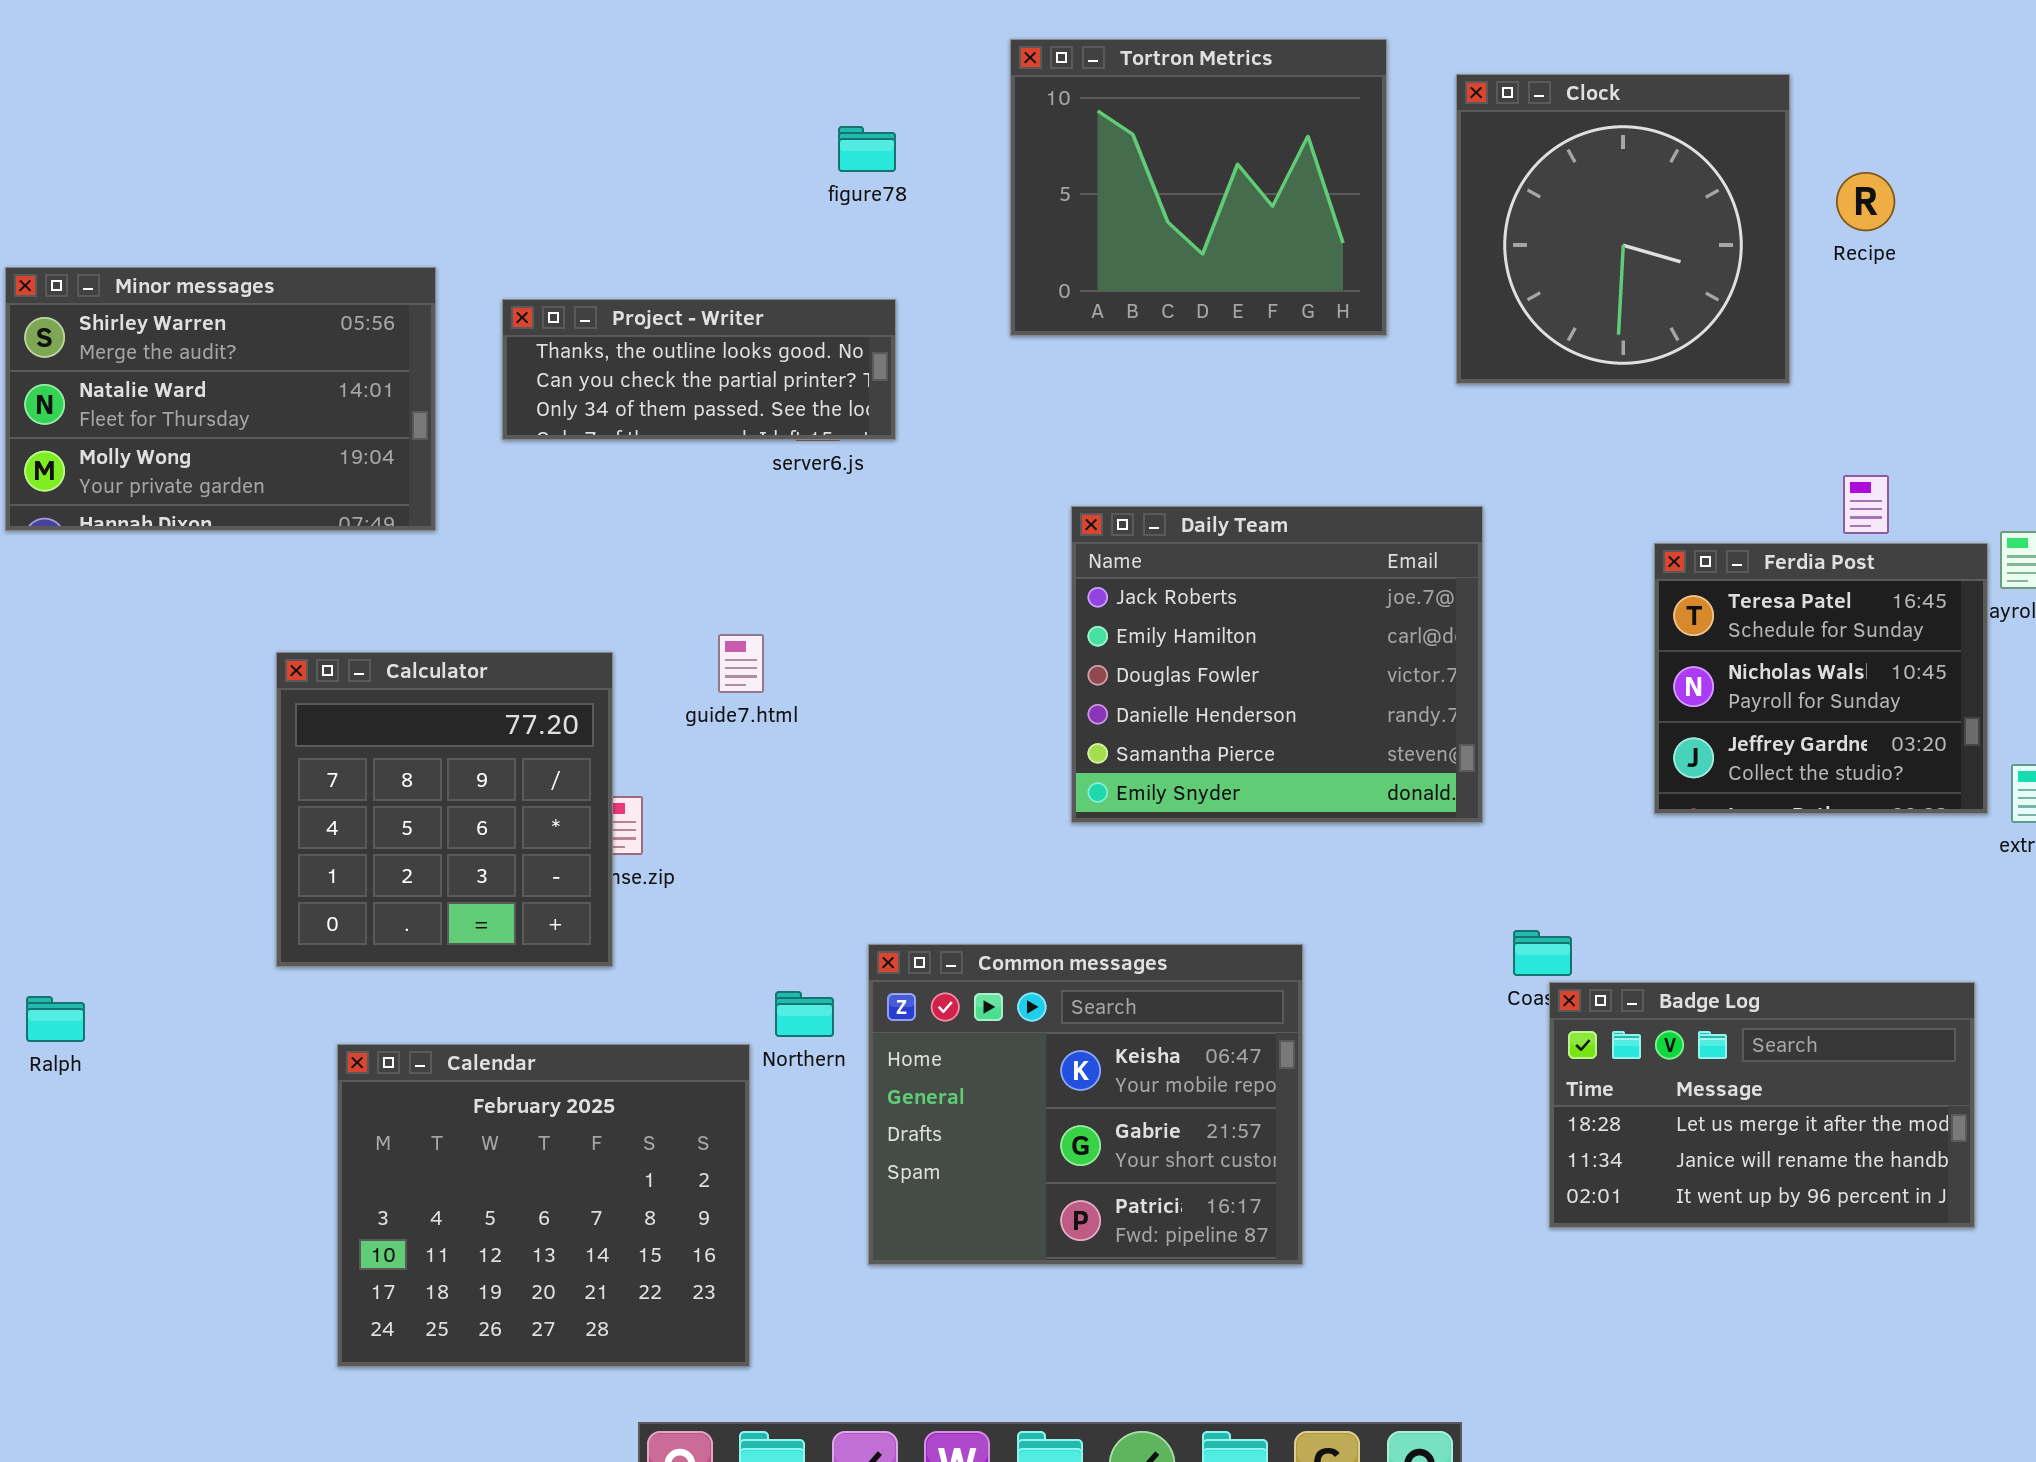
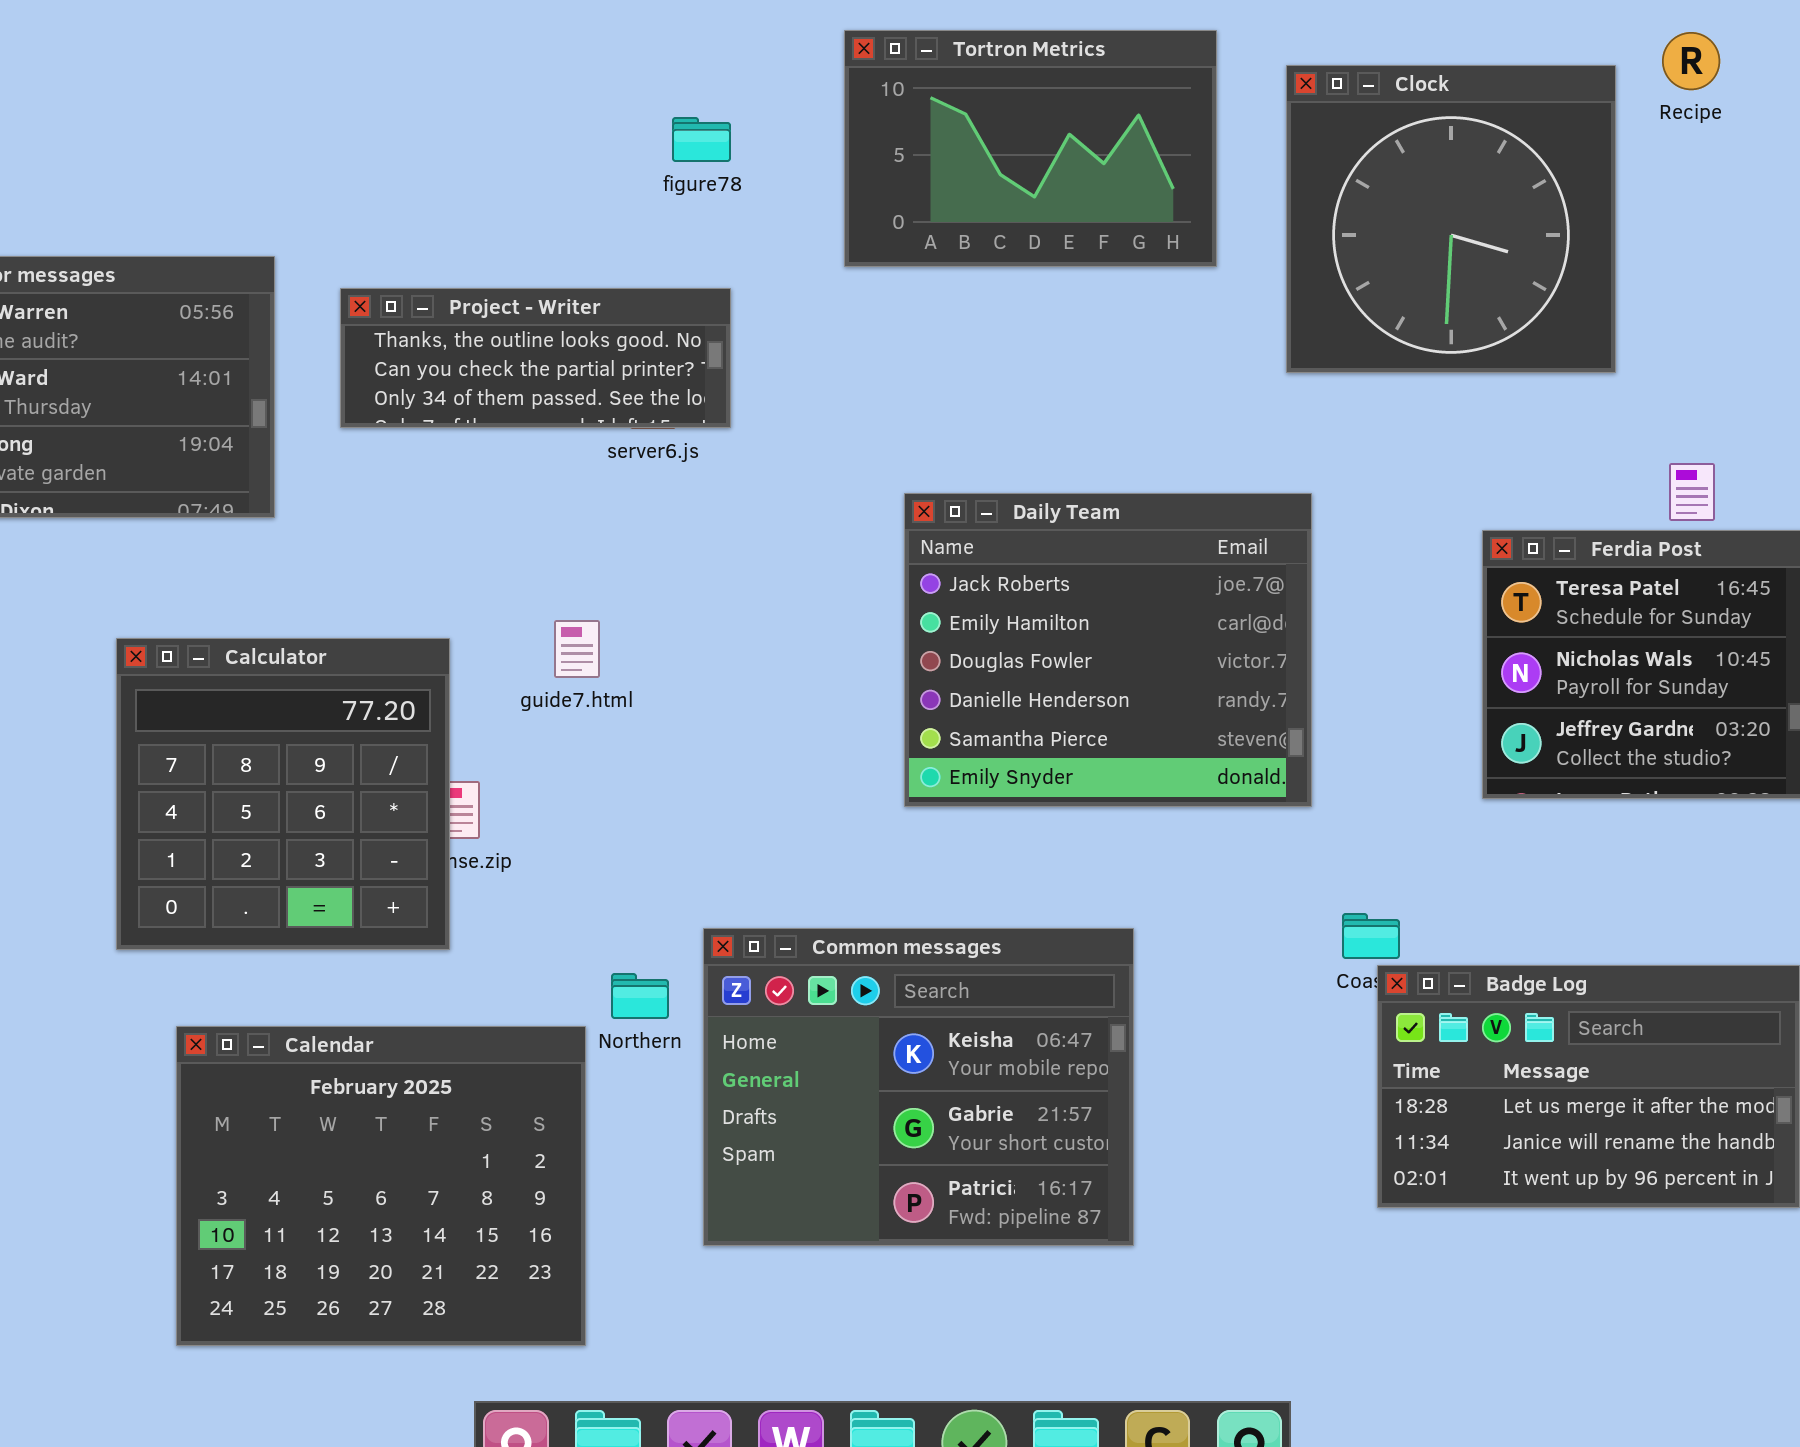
Tortron Metrics: [1010,39,1387,336] -> [844,30,1217,267], resized
Recipe: [1836,172,1895,231] -> [1662,32,1720,90], moved

